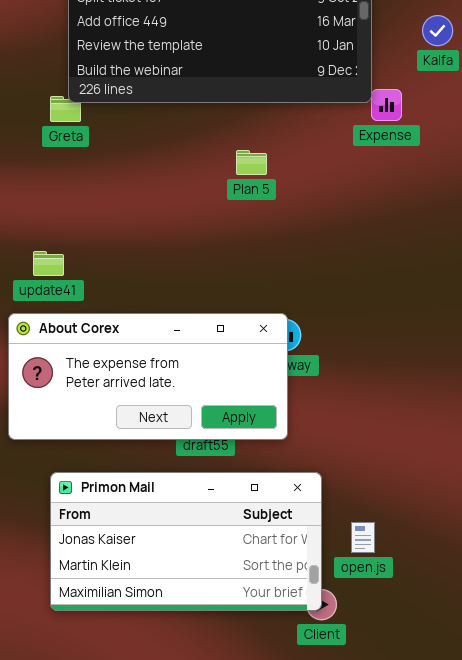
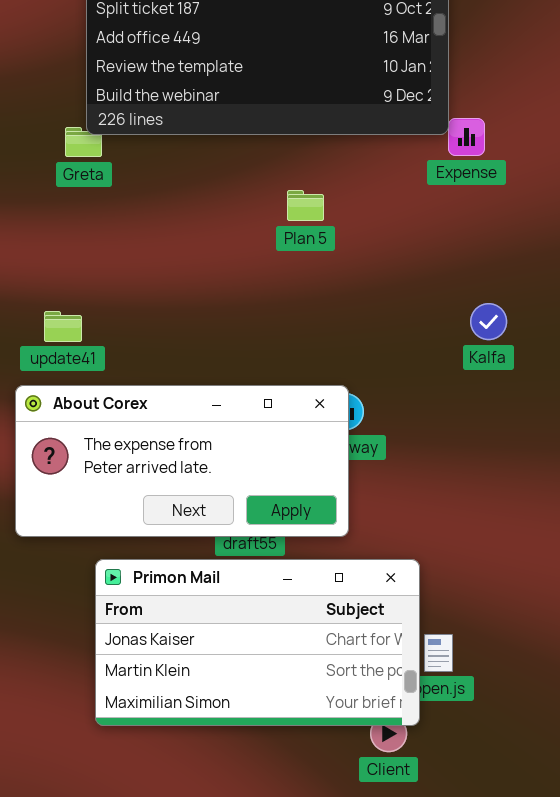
Kalfa: [422,15,453,46] -> [470,303,507,340], moved
Primon Mail: [50,472,322,611] -> [95,559,420,726], moved

